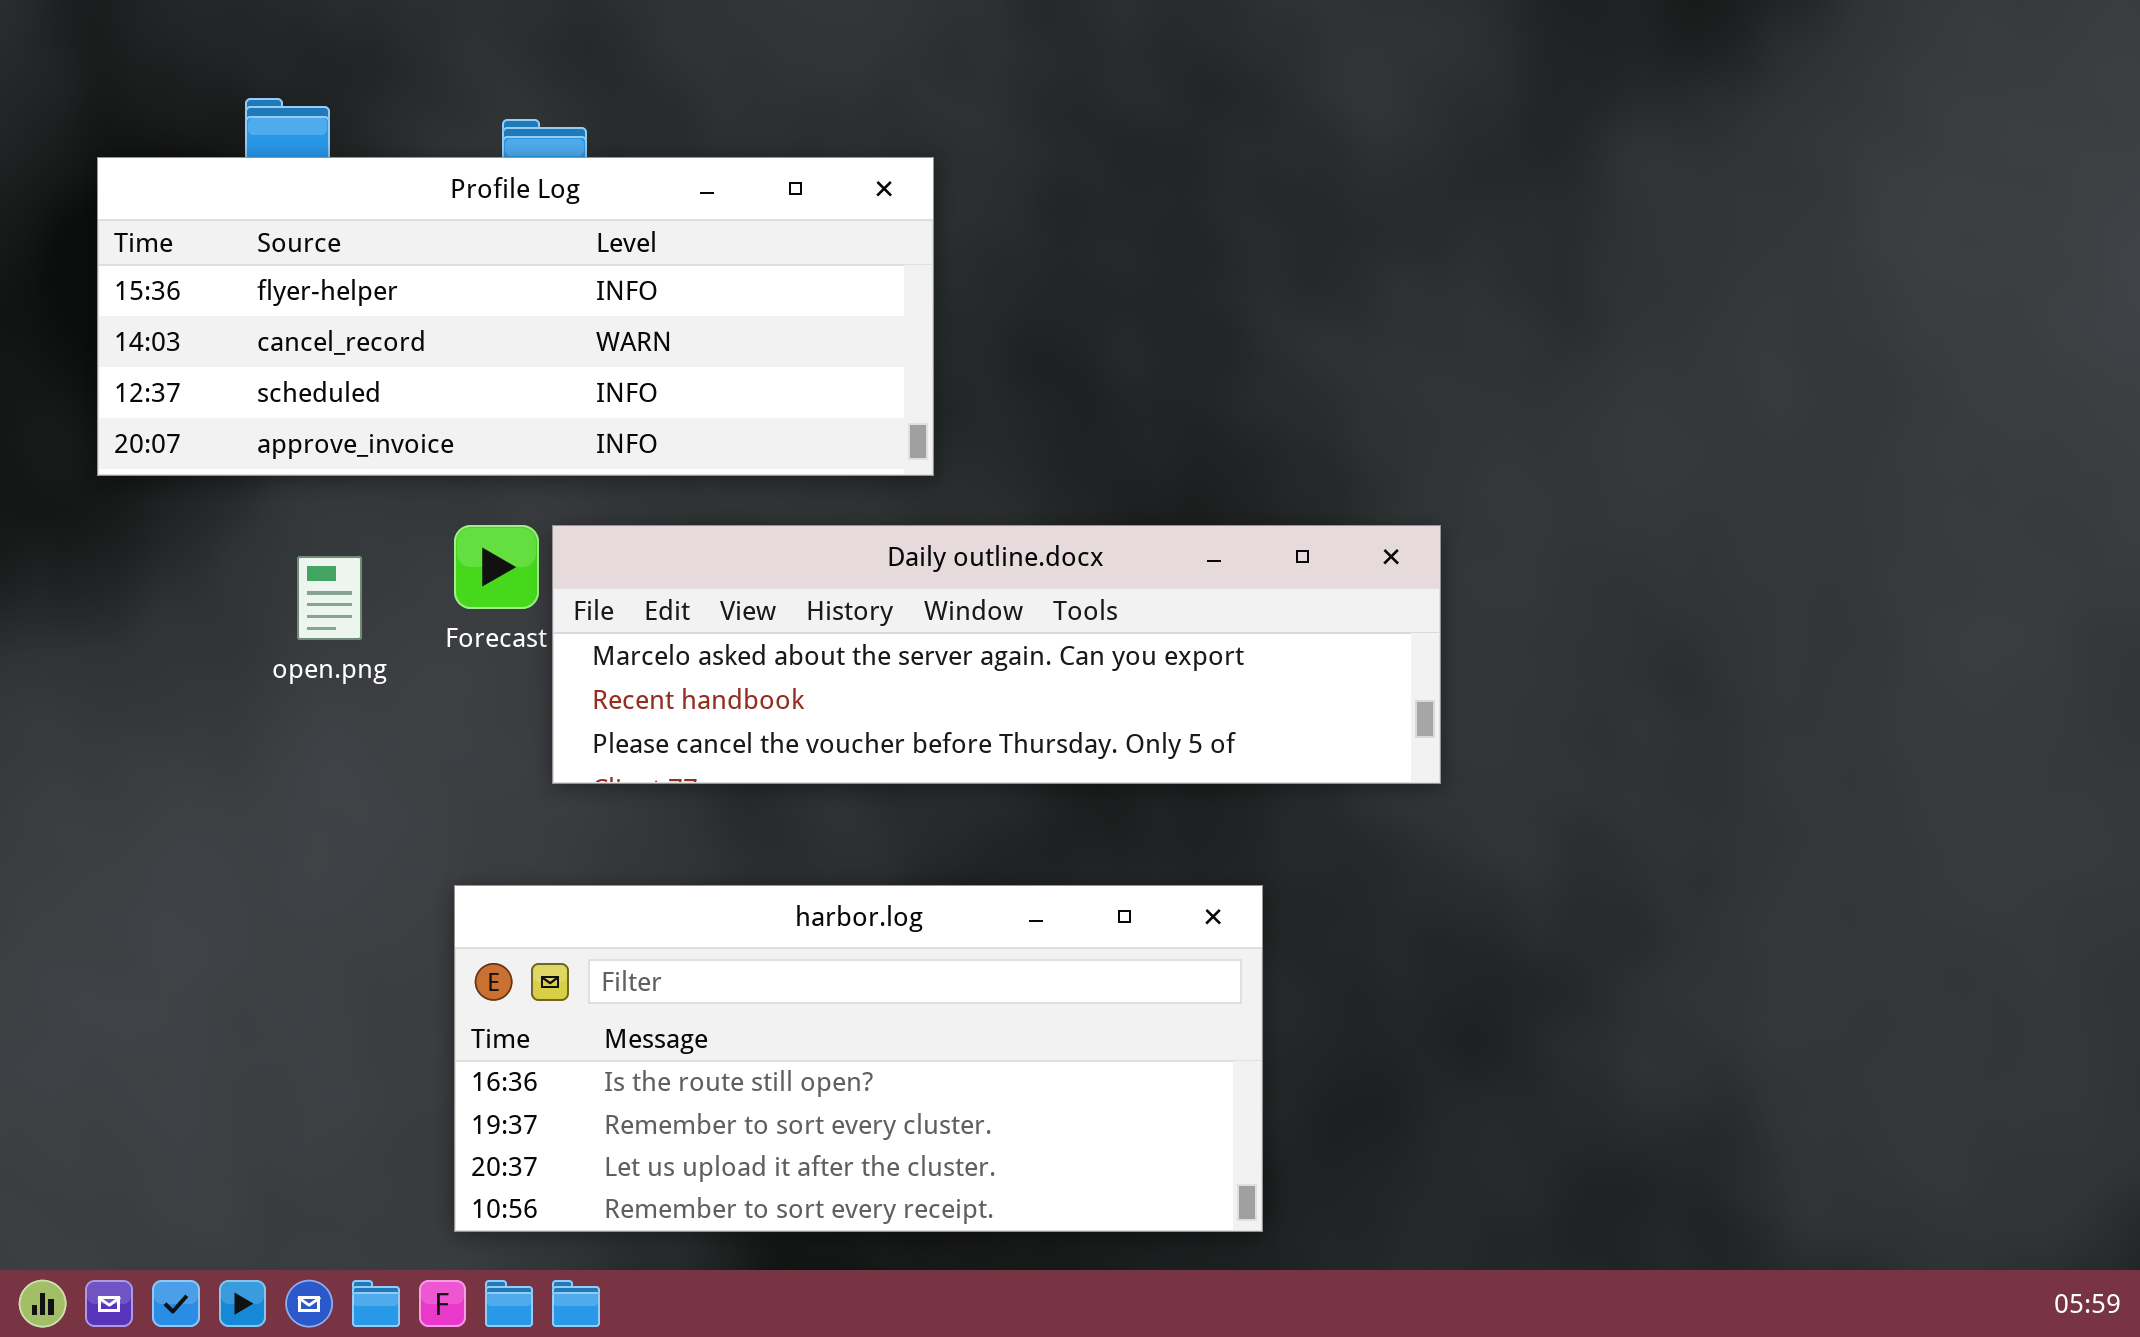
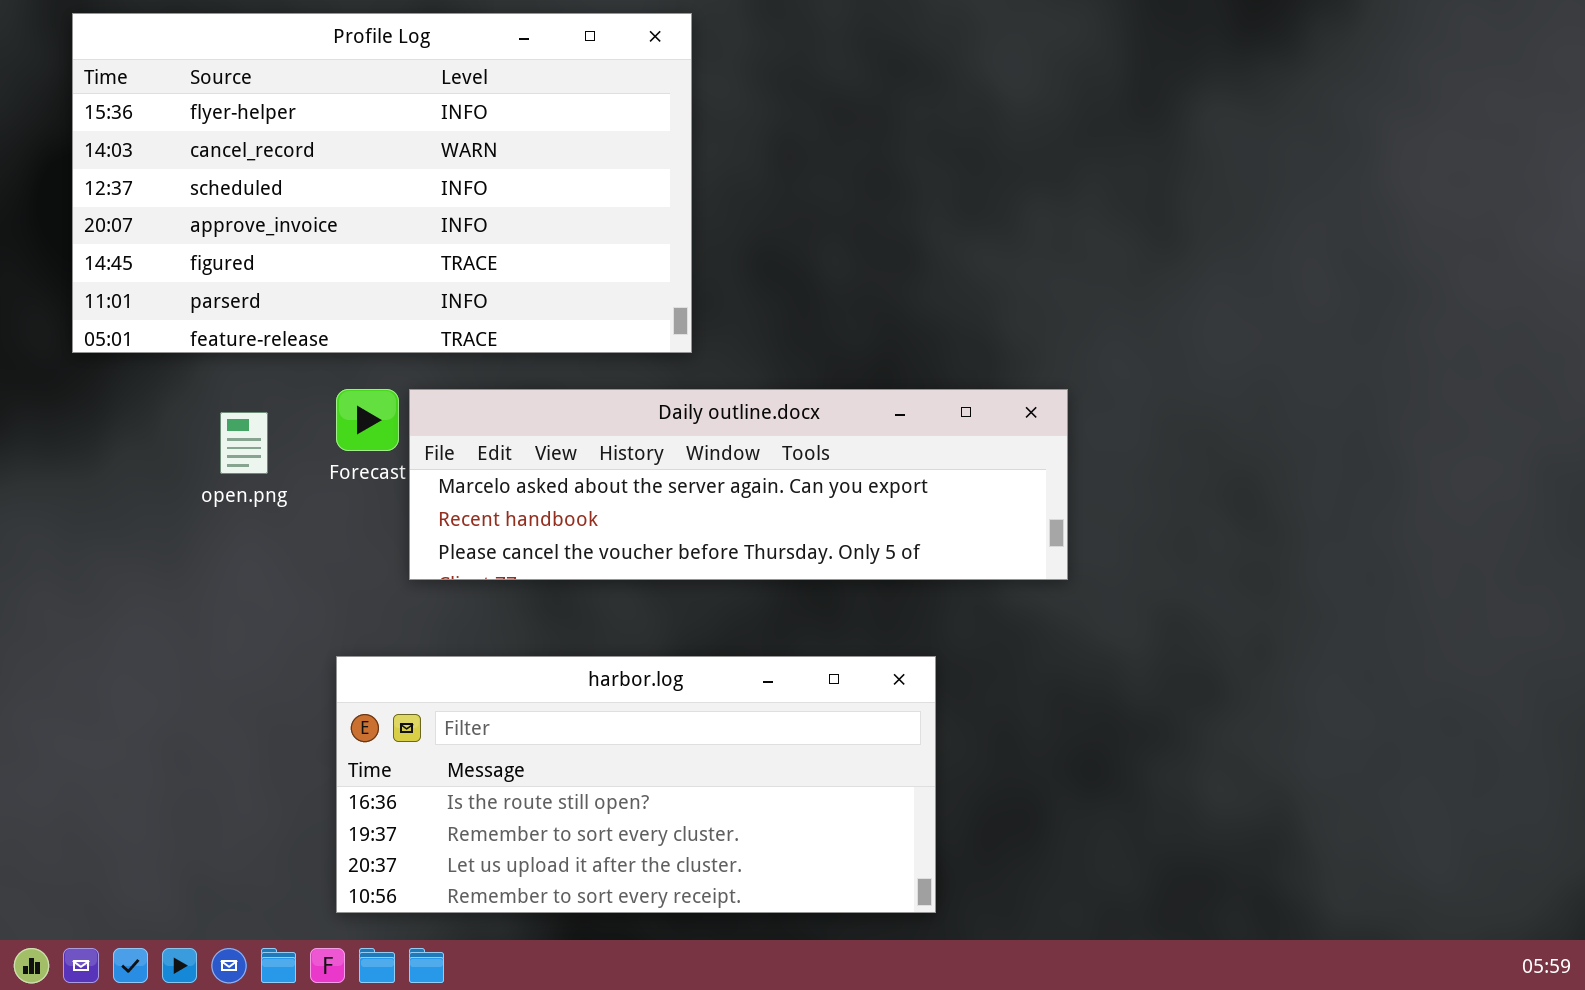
Profile Log: [97,157,934,476] -> [72,13,692,353], resized

